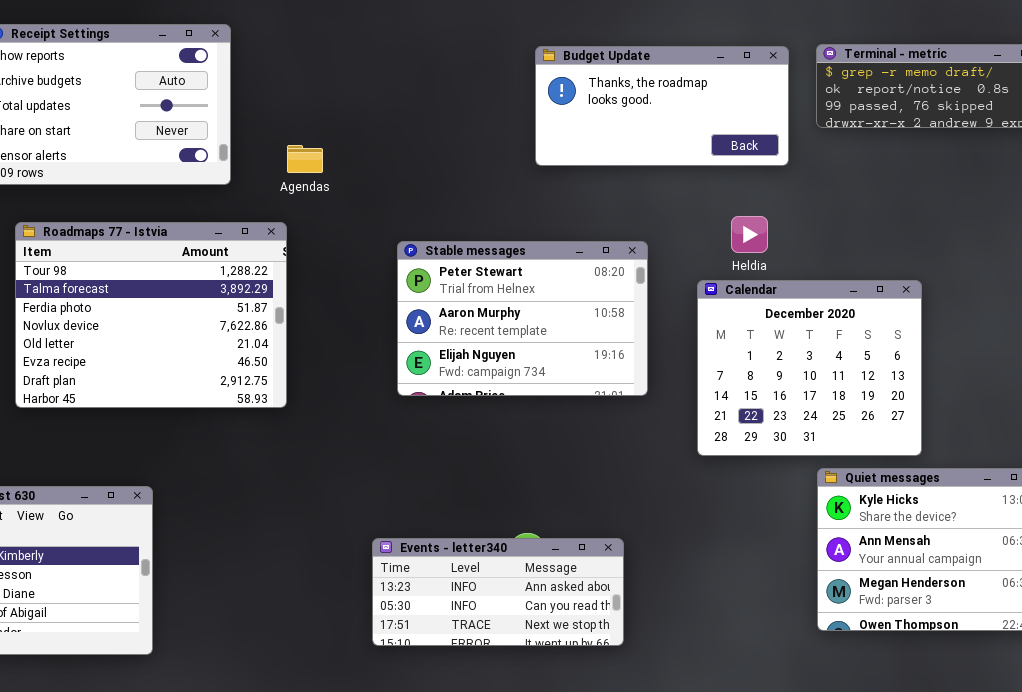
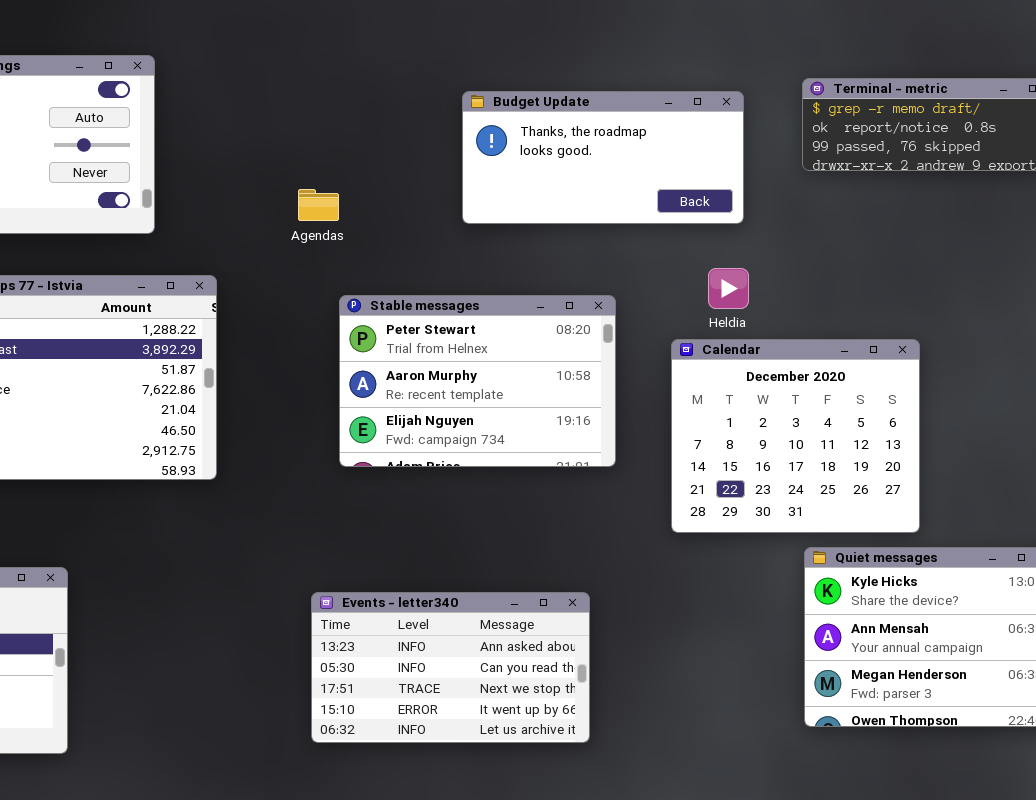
Budget Update: [535,46,789,166] -> [462,91,744,224], moved
Agendas: [287,145,323,173] -> [298,189,339,221], moved
Events - letter340: [372,538,624,646] -> [311,592,590,743], resized

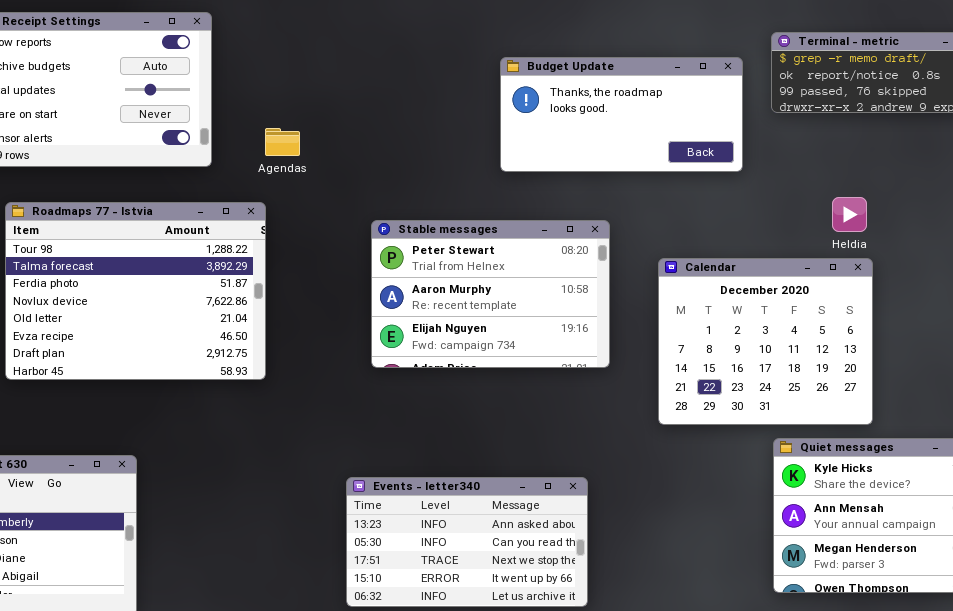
Budget Update: [462,91,744,224] -> [500,57,743,172], moved
Agendas: [298,189,339,221] -> [265,128,300,156], moved
Heldia: [708,268,749,309] -> [832,197,867,232], moved

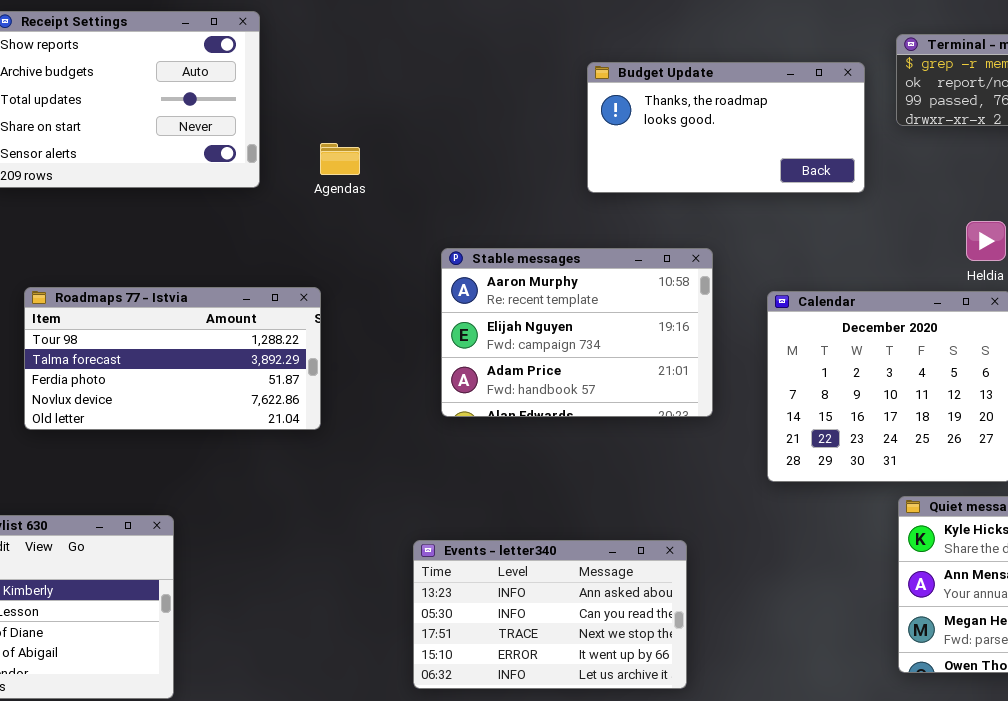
Roadmaps 77 - Istvia: [5,202,266,380] -> [24,287,321,430], resized
Stable messages: [371,220,610,368] -> [441,248,713,417], scrolled down 1 row

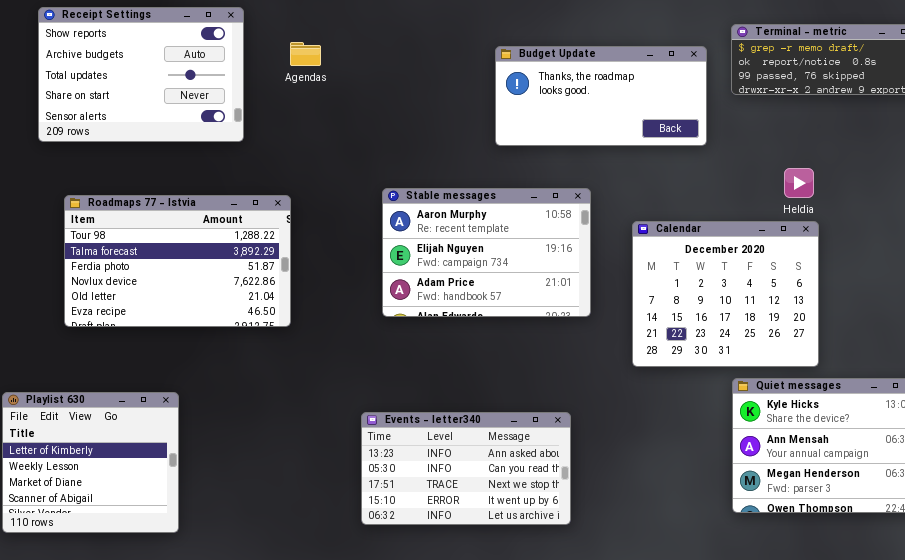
Agendas: [320,143,360,175] -> [290,42,321,66], moved
Roadmaps 77 - Istvia: [24,287,321,430] -> [64,195,291,327], resized

